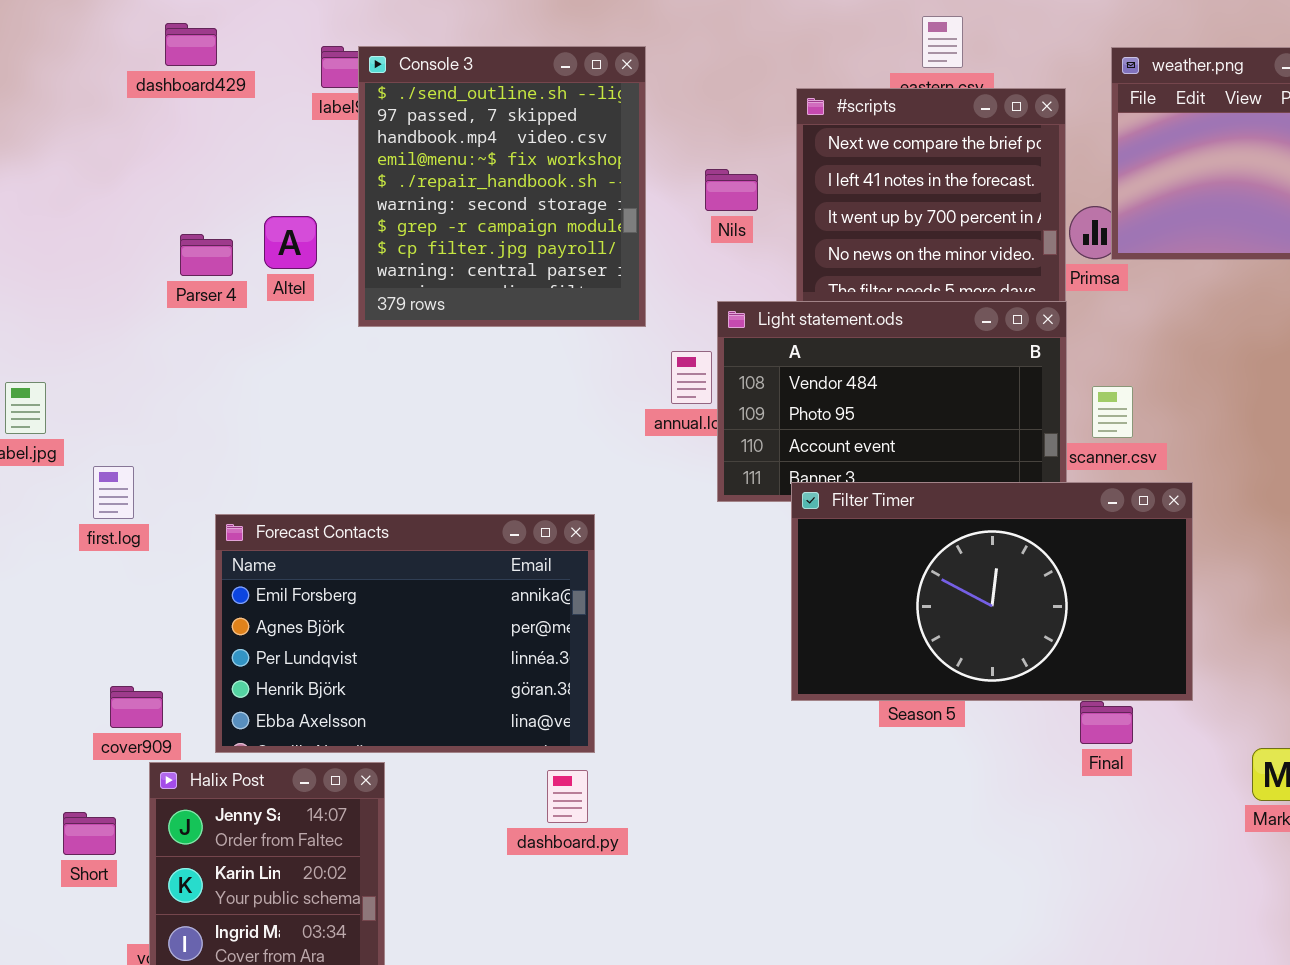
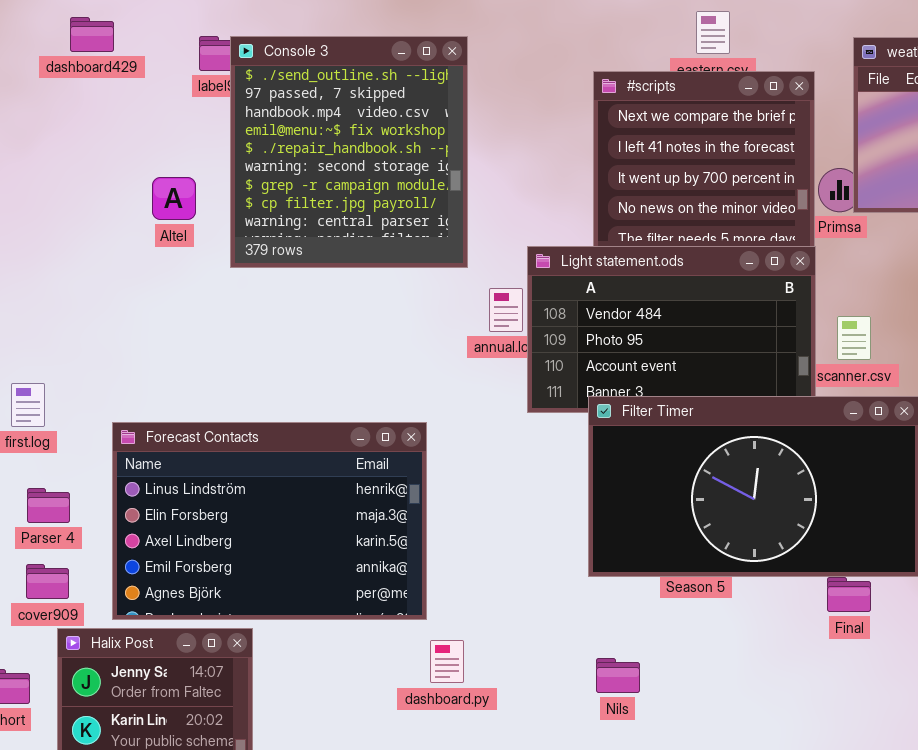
Nils: [705,169,758,211] -> [596,658,640,693], moved
Parser 4: [180,234,233,276] -> [27,488,70,523], moved
Forecast Contacts: [215,514,595,753] -> [112,422,427,620], scrolled up 3 rows
dashboard.py: [547,770,588,823] -> [430,640,464,683], moved

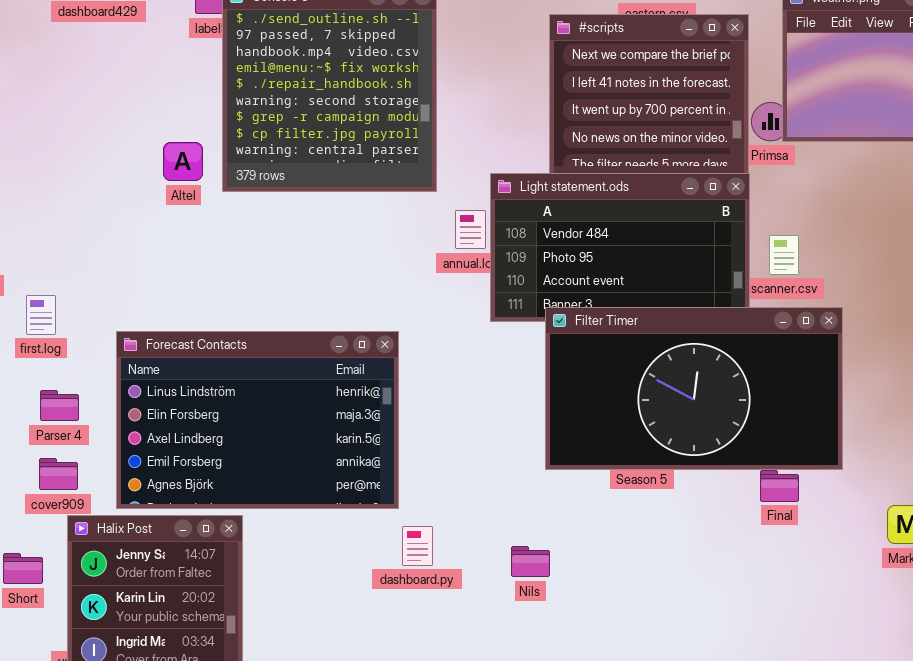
Altel: [152,177,196,220] -> [163,142,203,181], moved
Nils: [596,658,640,693] -> [511,546,550,577], moved

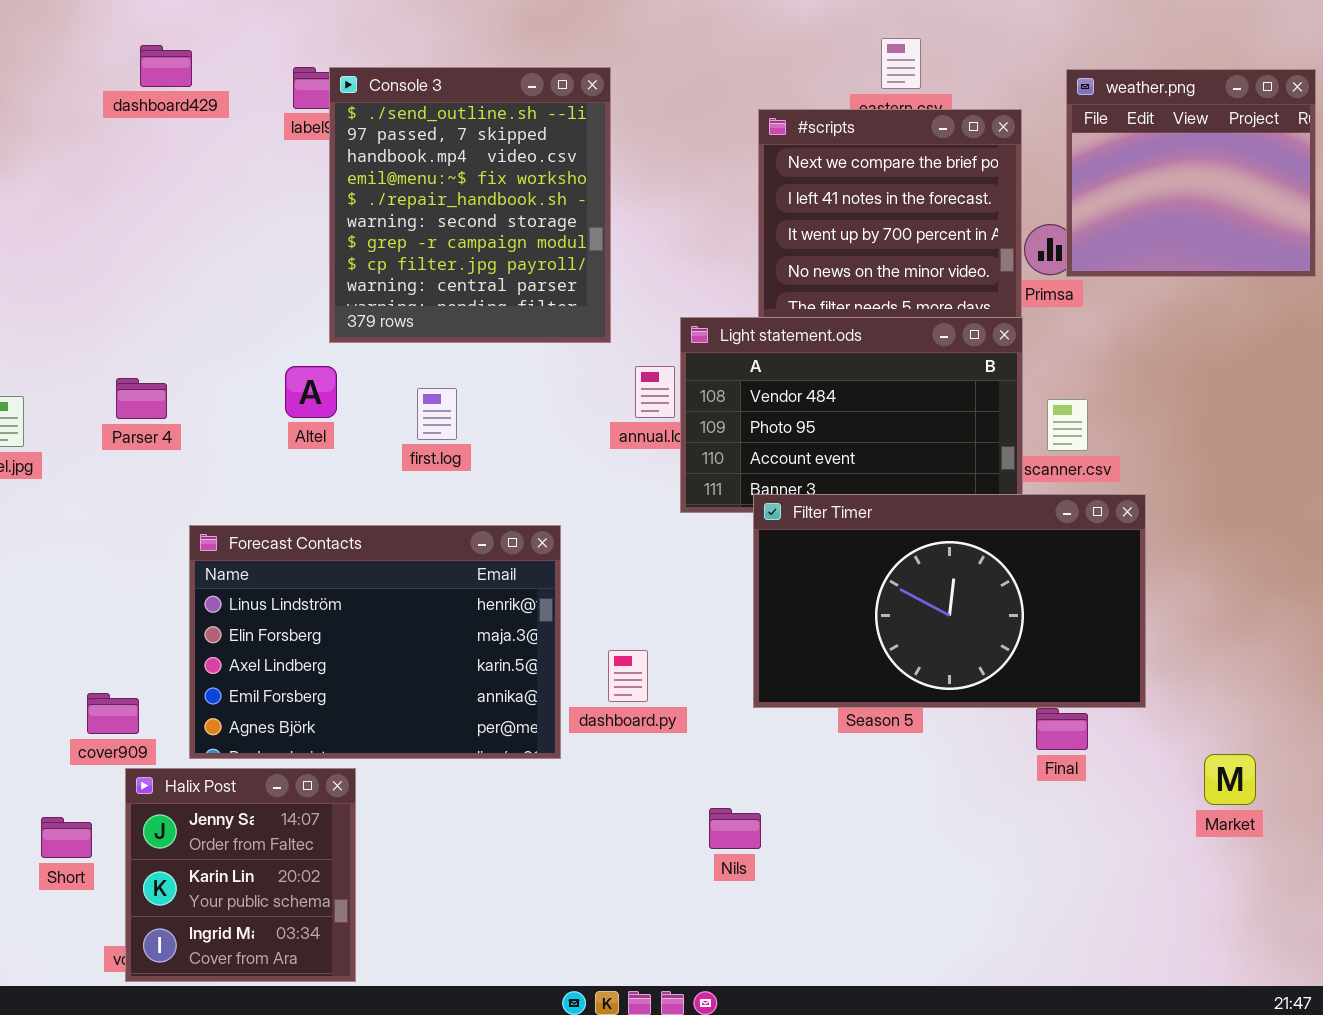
Altel: [163,142,203,181] -> [285,366,337,418], moved
first.log: [26,295,56,335] -> [417,388,457,440], moved
Parser 4: [40,390,79,421] -> [116,378,167,419], moved
dashboard.py: [402,526,433,566] -> [608,650,648,702], moved

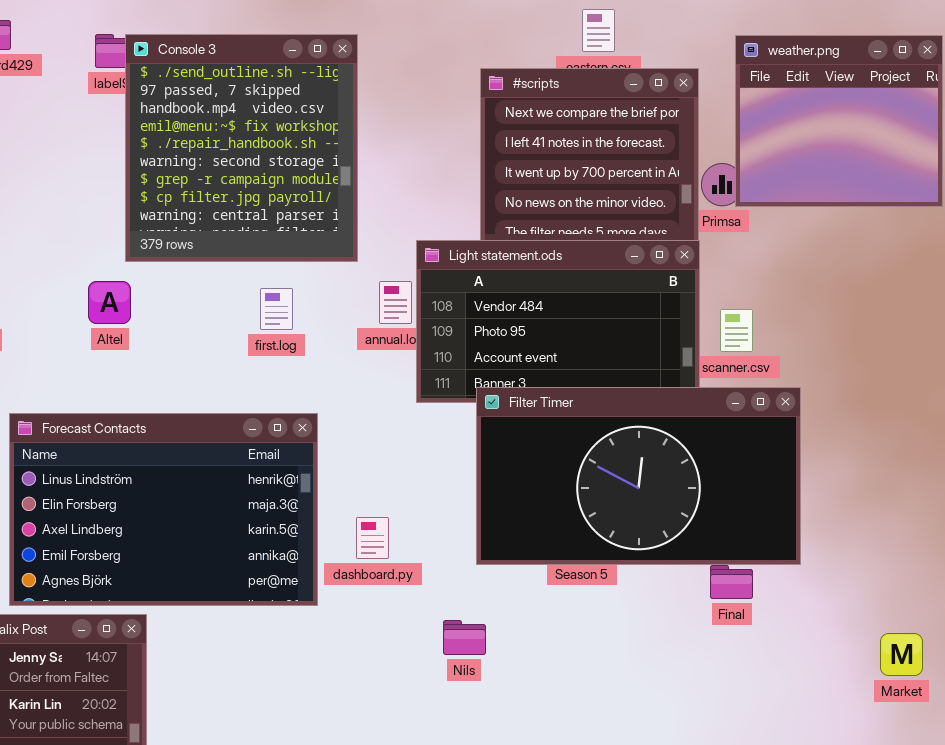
first.log: [417,388,457,440] -> [260,288,293,330], moved
Market: [1204,754,1256,805] -> [880,633,923,676], moved
Nils: [709,808,761,849] -> [443,620,486,655], moved

